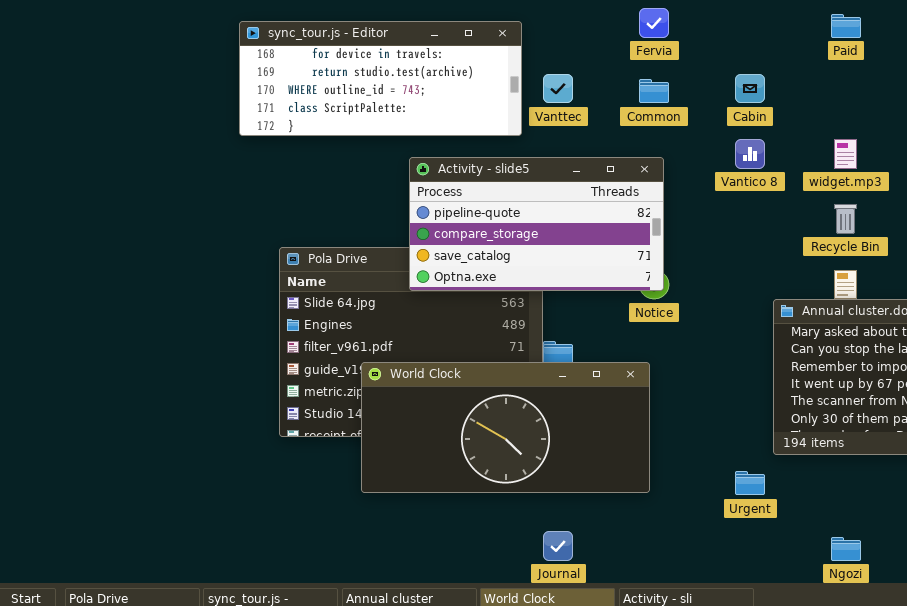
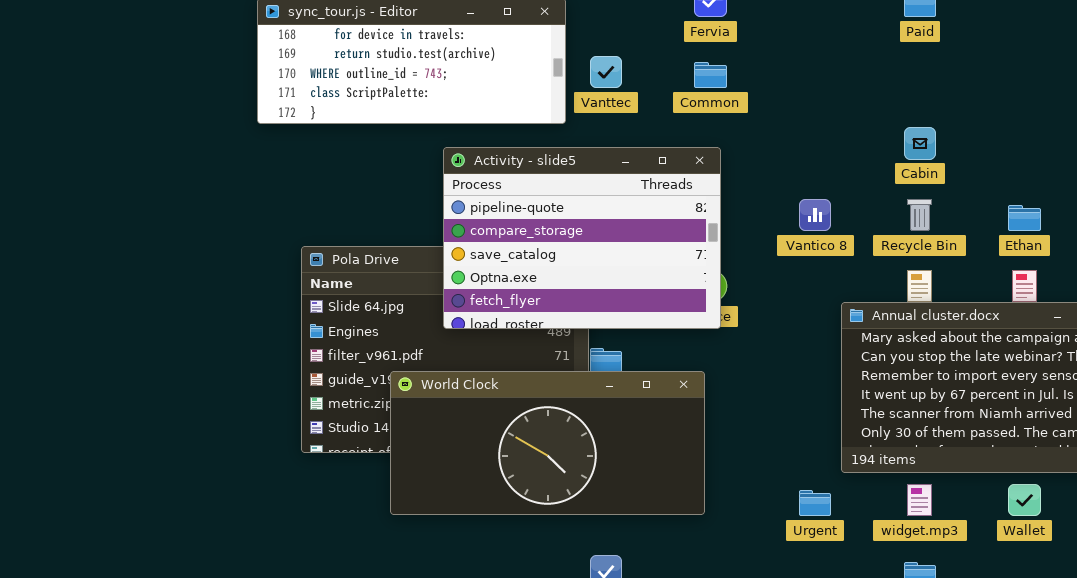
Cabin: [735,74,765,103] -> [904,127,936,160], moved
Vantico 8: [735,139,765,169] -> [799,199,831,231], moved
widget.mp3: [834,139,857,169] -> [907,484,932,516], moved
Activity - slide5: [409,157,664,291] -> [443,147,721,329], resized

